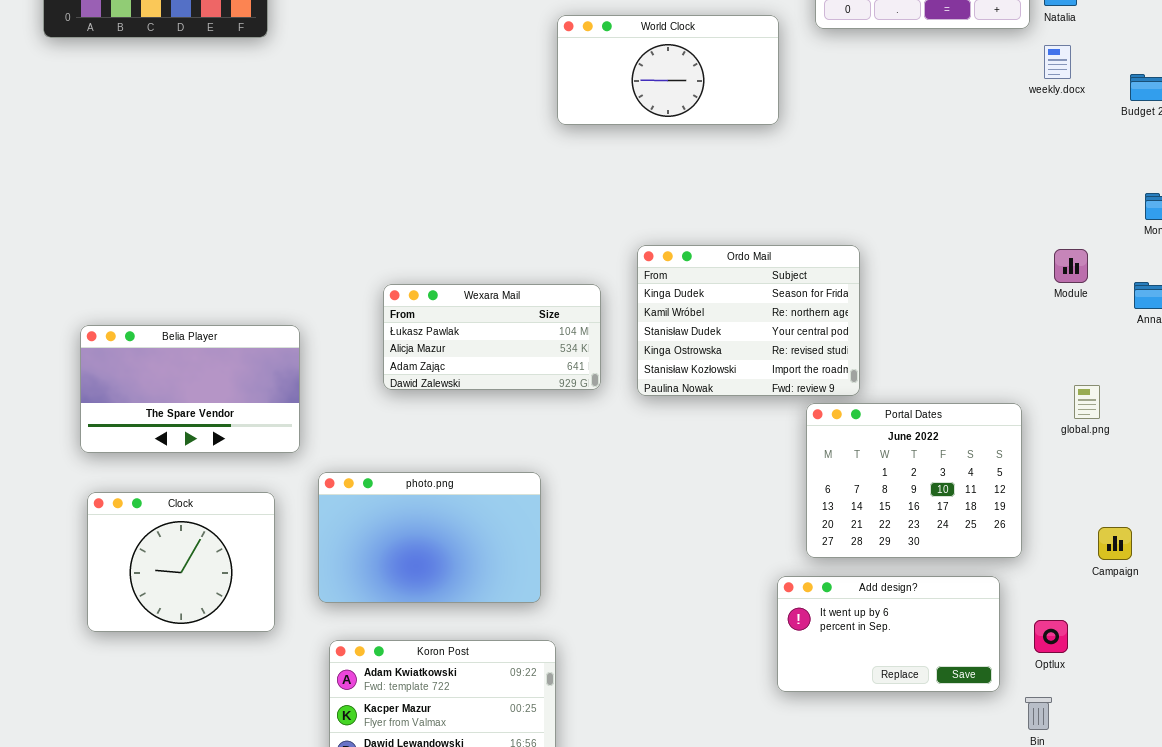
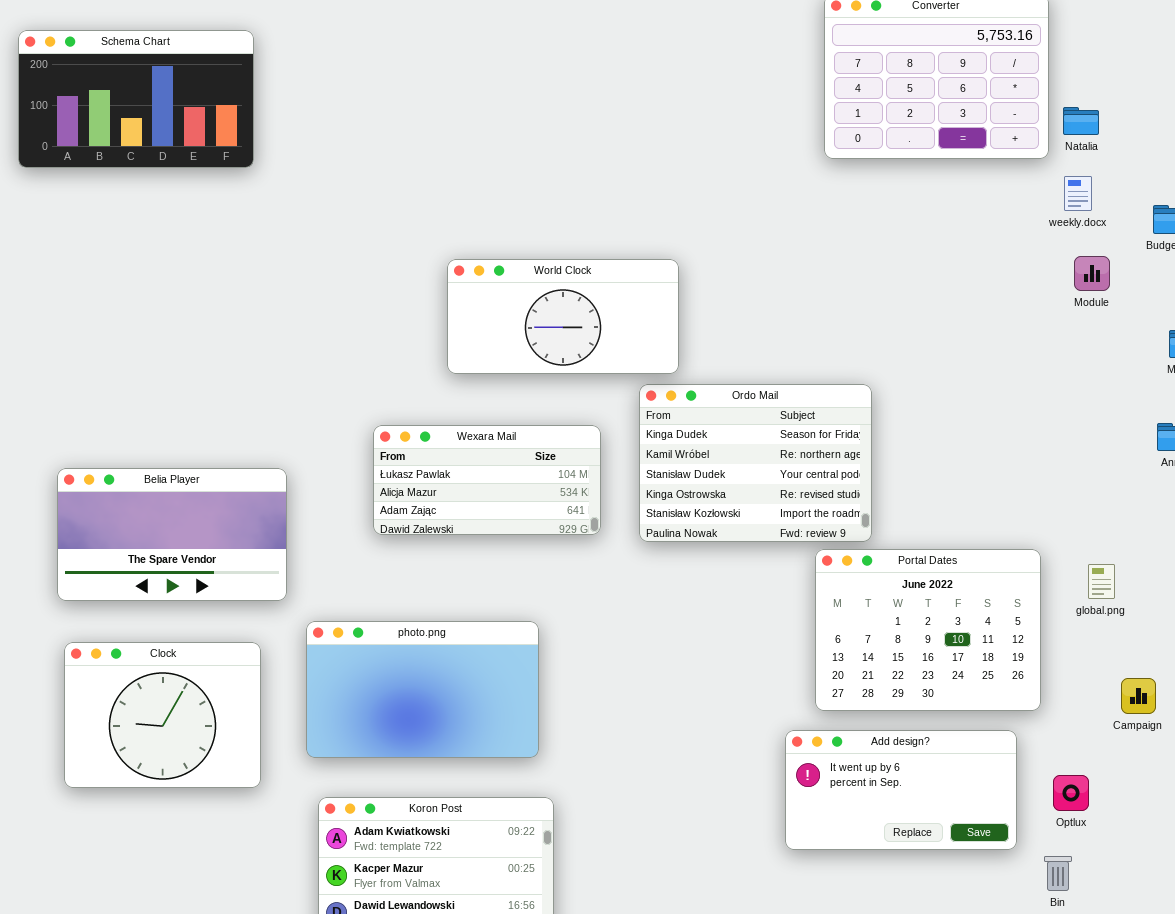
World Clock: [557,15,779,125] -> [447,259,679,374], moved
Module: [1054,249,1088,283] -> [1074,256,1110,291], moved
global.png: [1074,385,1100,419] -> [1088,564,1115,599], moved

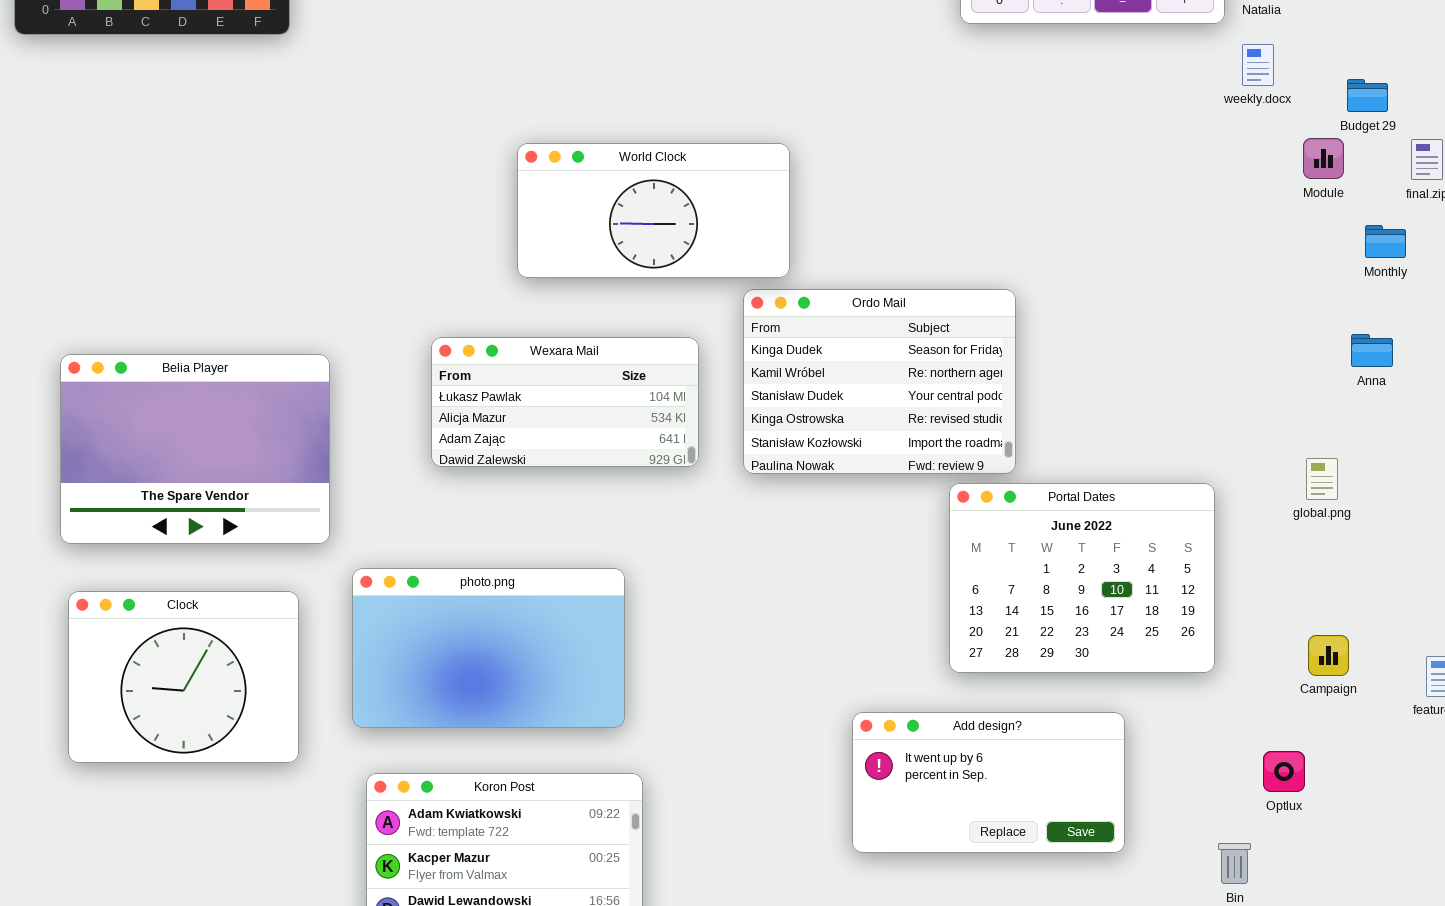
Module: [1074,256,1110,291] -> [1303,138,1344,179], moved
Belia Player: [57,468,287,601] -> [60,354,330,544], resized
global.png: [1088,564,1115,599] -> [1306,458,1338,500], moved
Add design?: [785,730,1017,850] -> [852,712,1125,853], moved
Optlux: [1053,775,1089,811] -> [1263,751,1305,792], moved

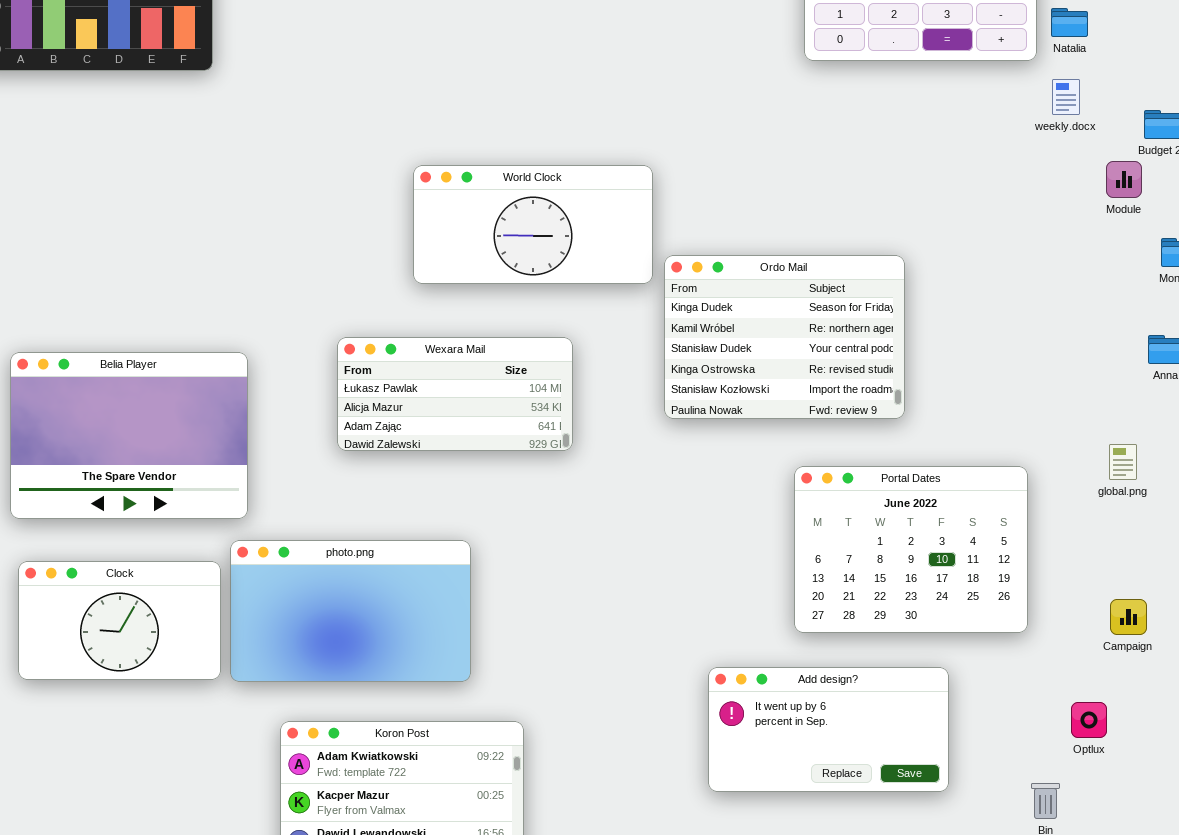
Ordo Mail: [743,289,1016,474] -> [664,255,905,419], moved
photo.png: [352,568,625,728] -> [230,540,471,682], moved
Clock: [68,591,299,763] -> [18,561,221,680], resized

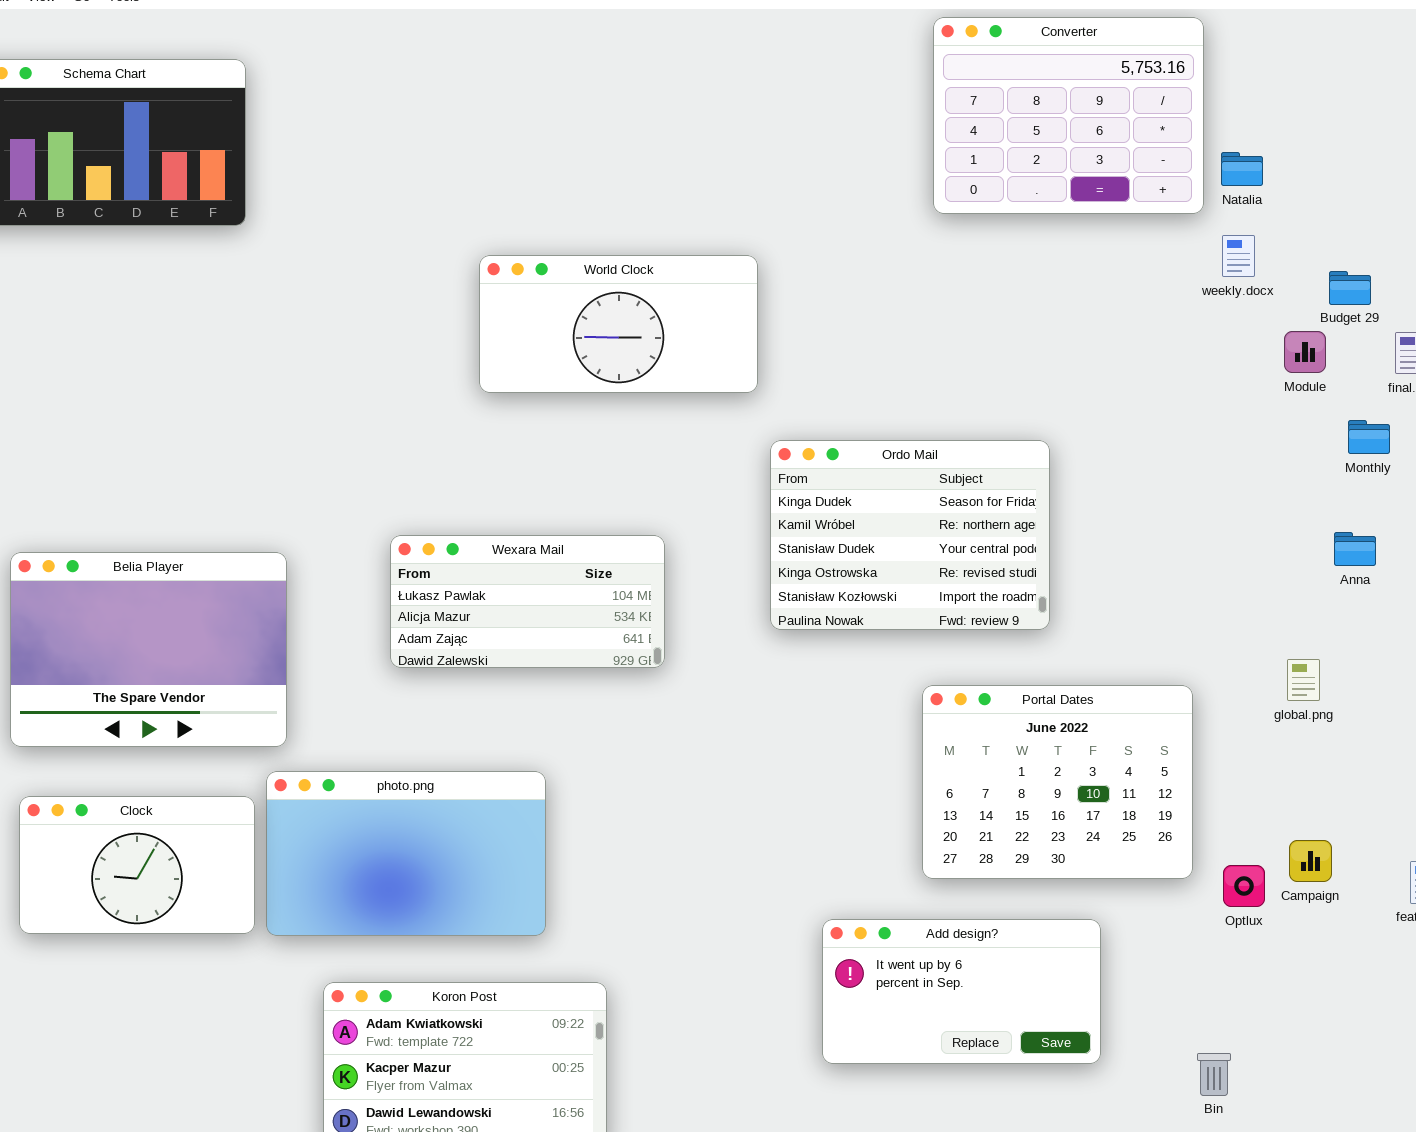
World Clock: [413,165,653,284] -> [479,255,758,393], moved
Optlux: [1071,702,1107,738] -> [1223,865,1265,907], moved

